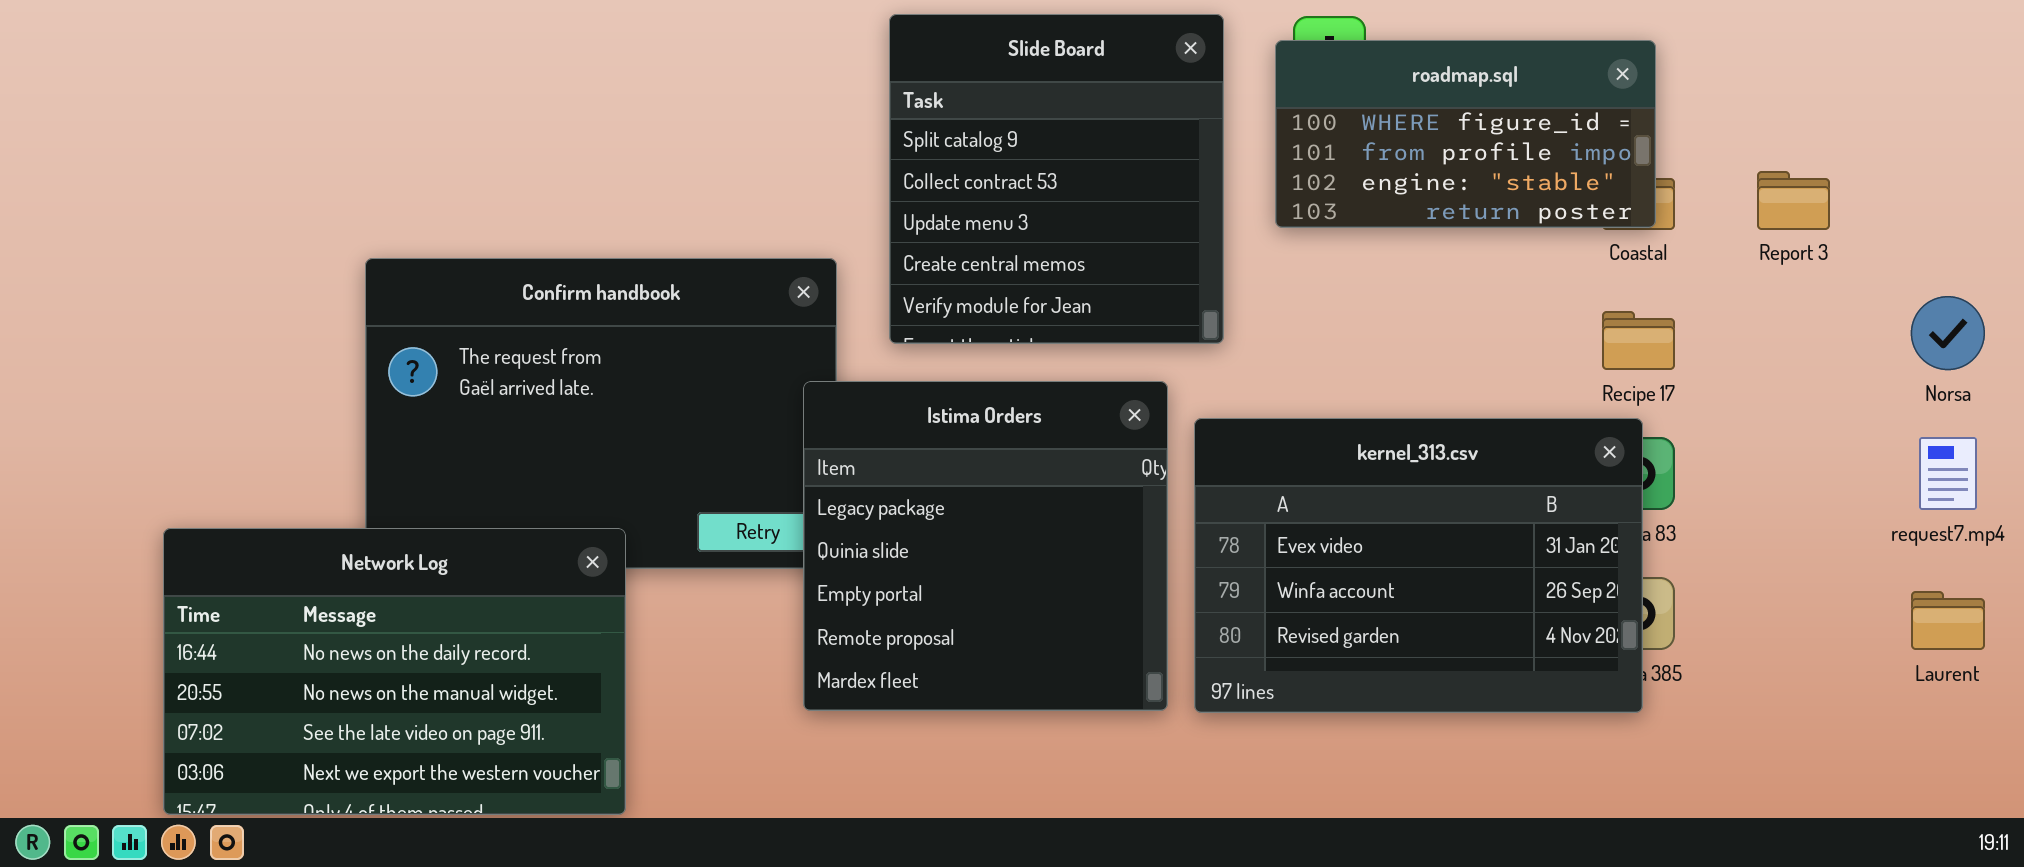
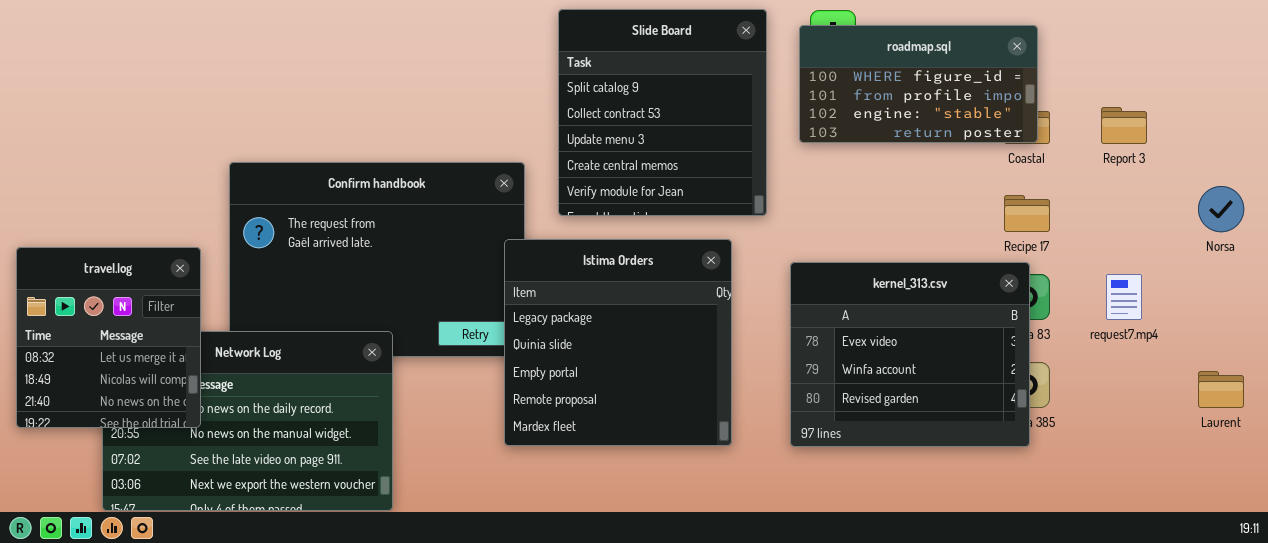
travel.log: none -> [16,247,201,428], opened
kernel_313.csv: [1194,418,1643,713] -> [790,262,1030,447], resized
request7.mp4: [1919,437,1977,510] -> [1106,274,1142,320], moved

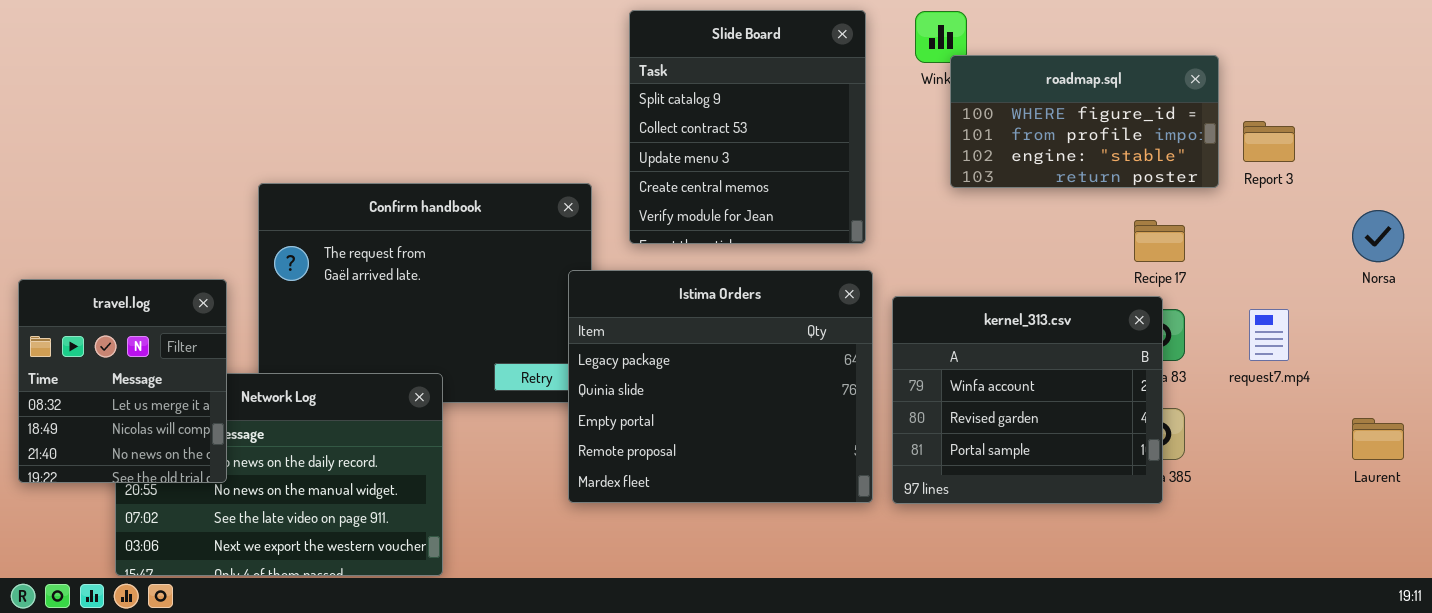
roadmap.sql: [799,25,1038,143] -> [950,55,1219,188], moved
Istima Orders: [504,239,732,446] -> [568,270,873,503], resized
kernel_313.csv: [790,262,1030,447] -> [892,296,1163,504], scrolled down 1 row

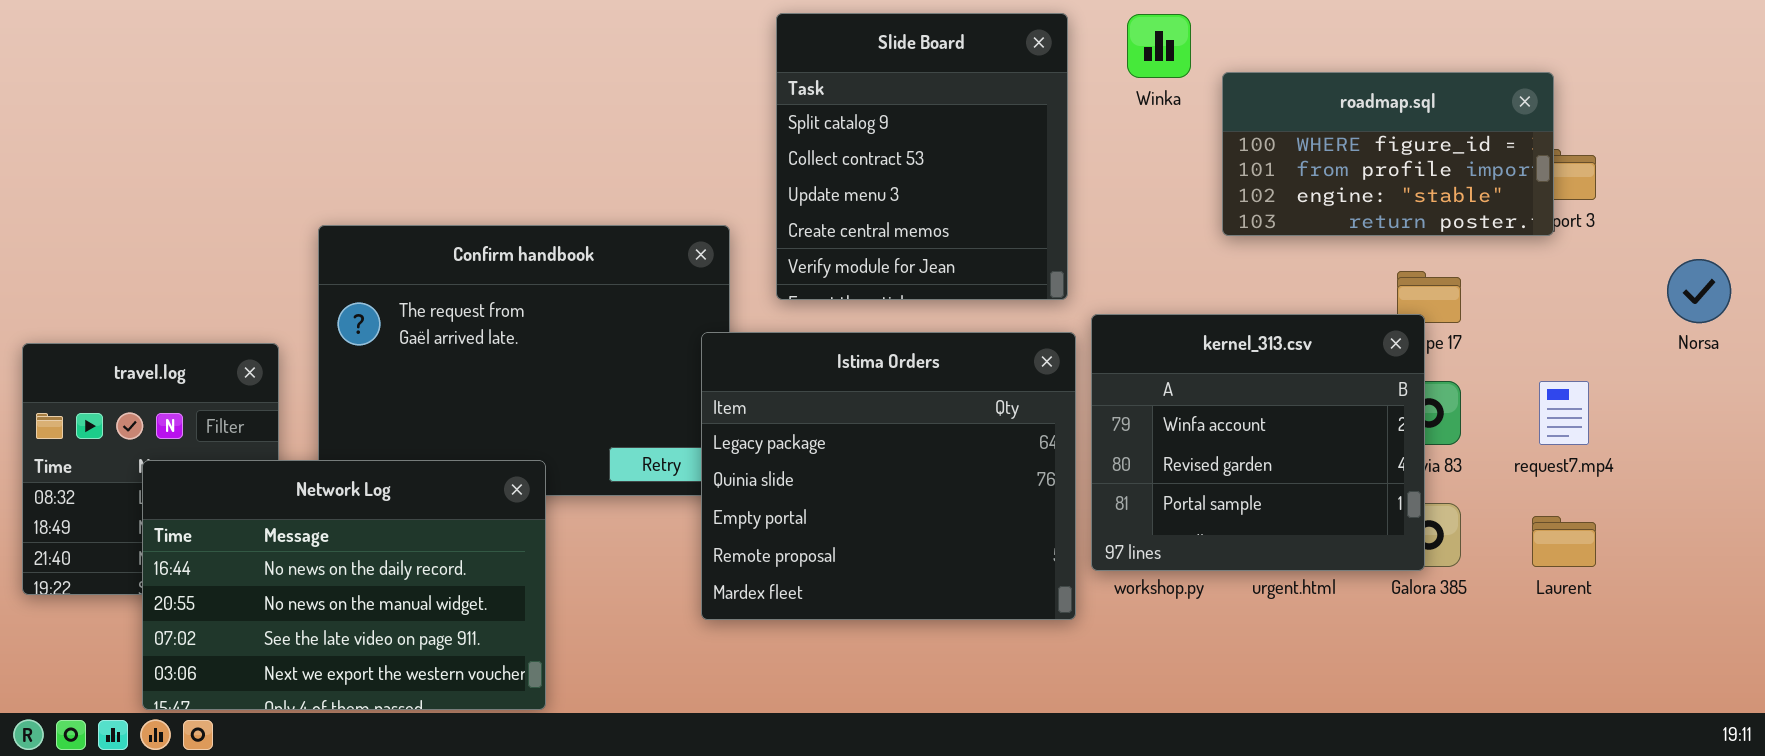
roadmap.sql: [950,55,1219,188] -> [1222,72,1554,236], moved
kernel_313.csv: [892,296,1163,504] -> [1091,314,1425,571], moved
Network Log: [115,373,443,576] -> [142,460,546,710], raised
Laurent: [1352,418,1404,460] -> [1532,516,1596,567], moved

